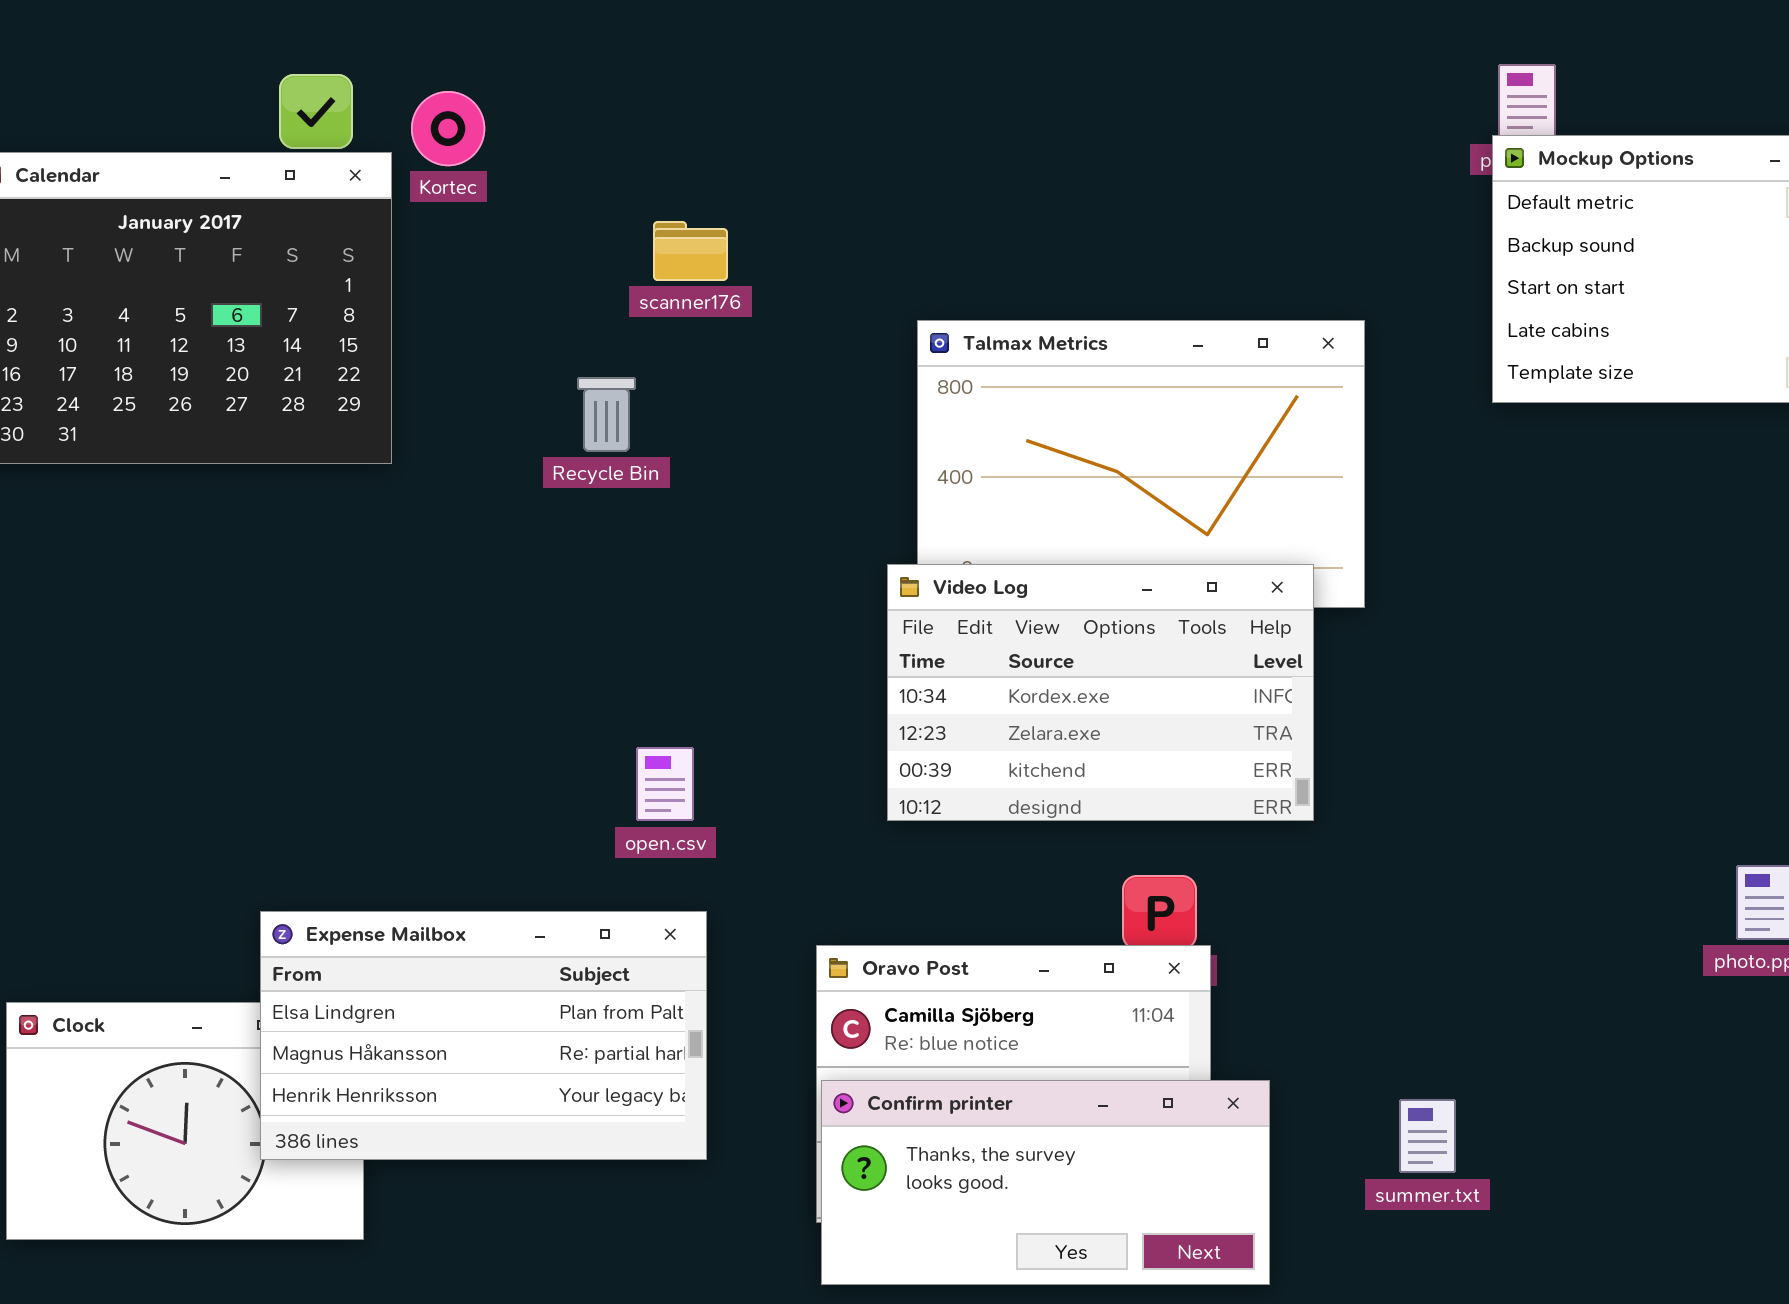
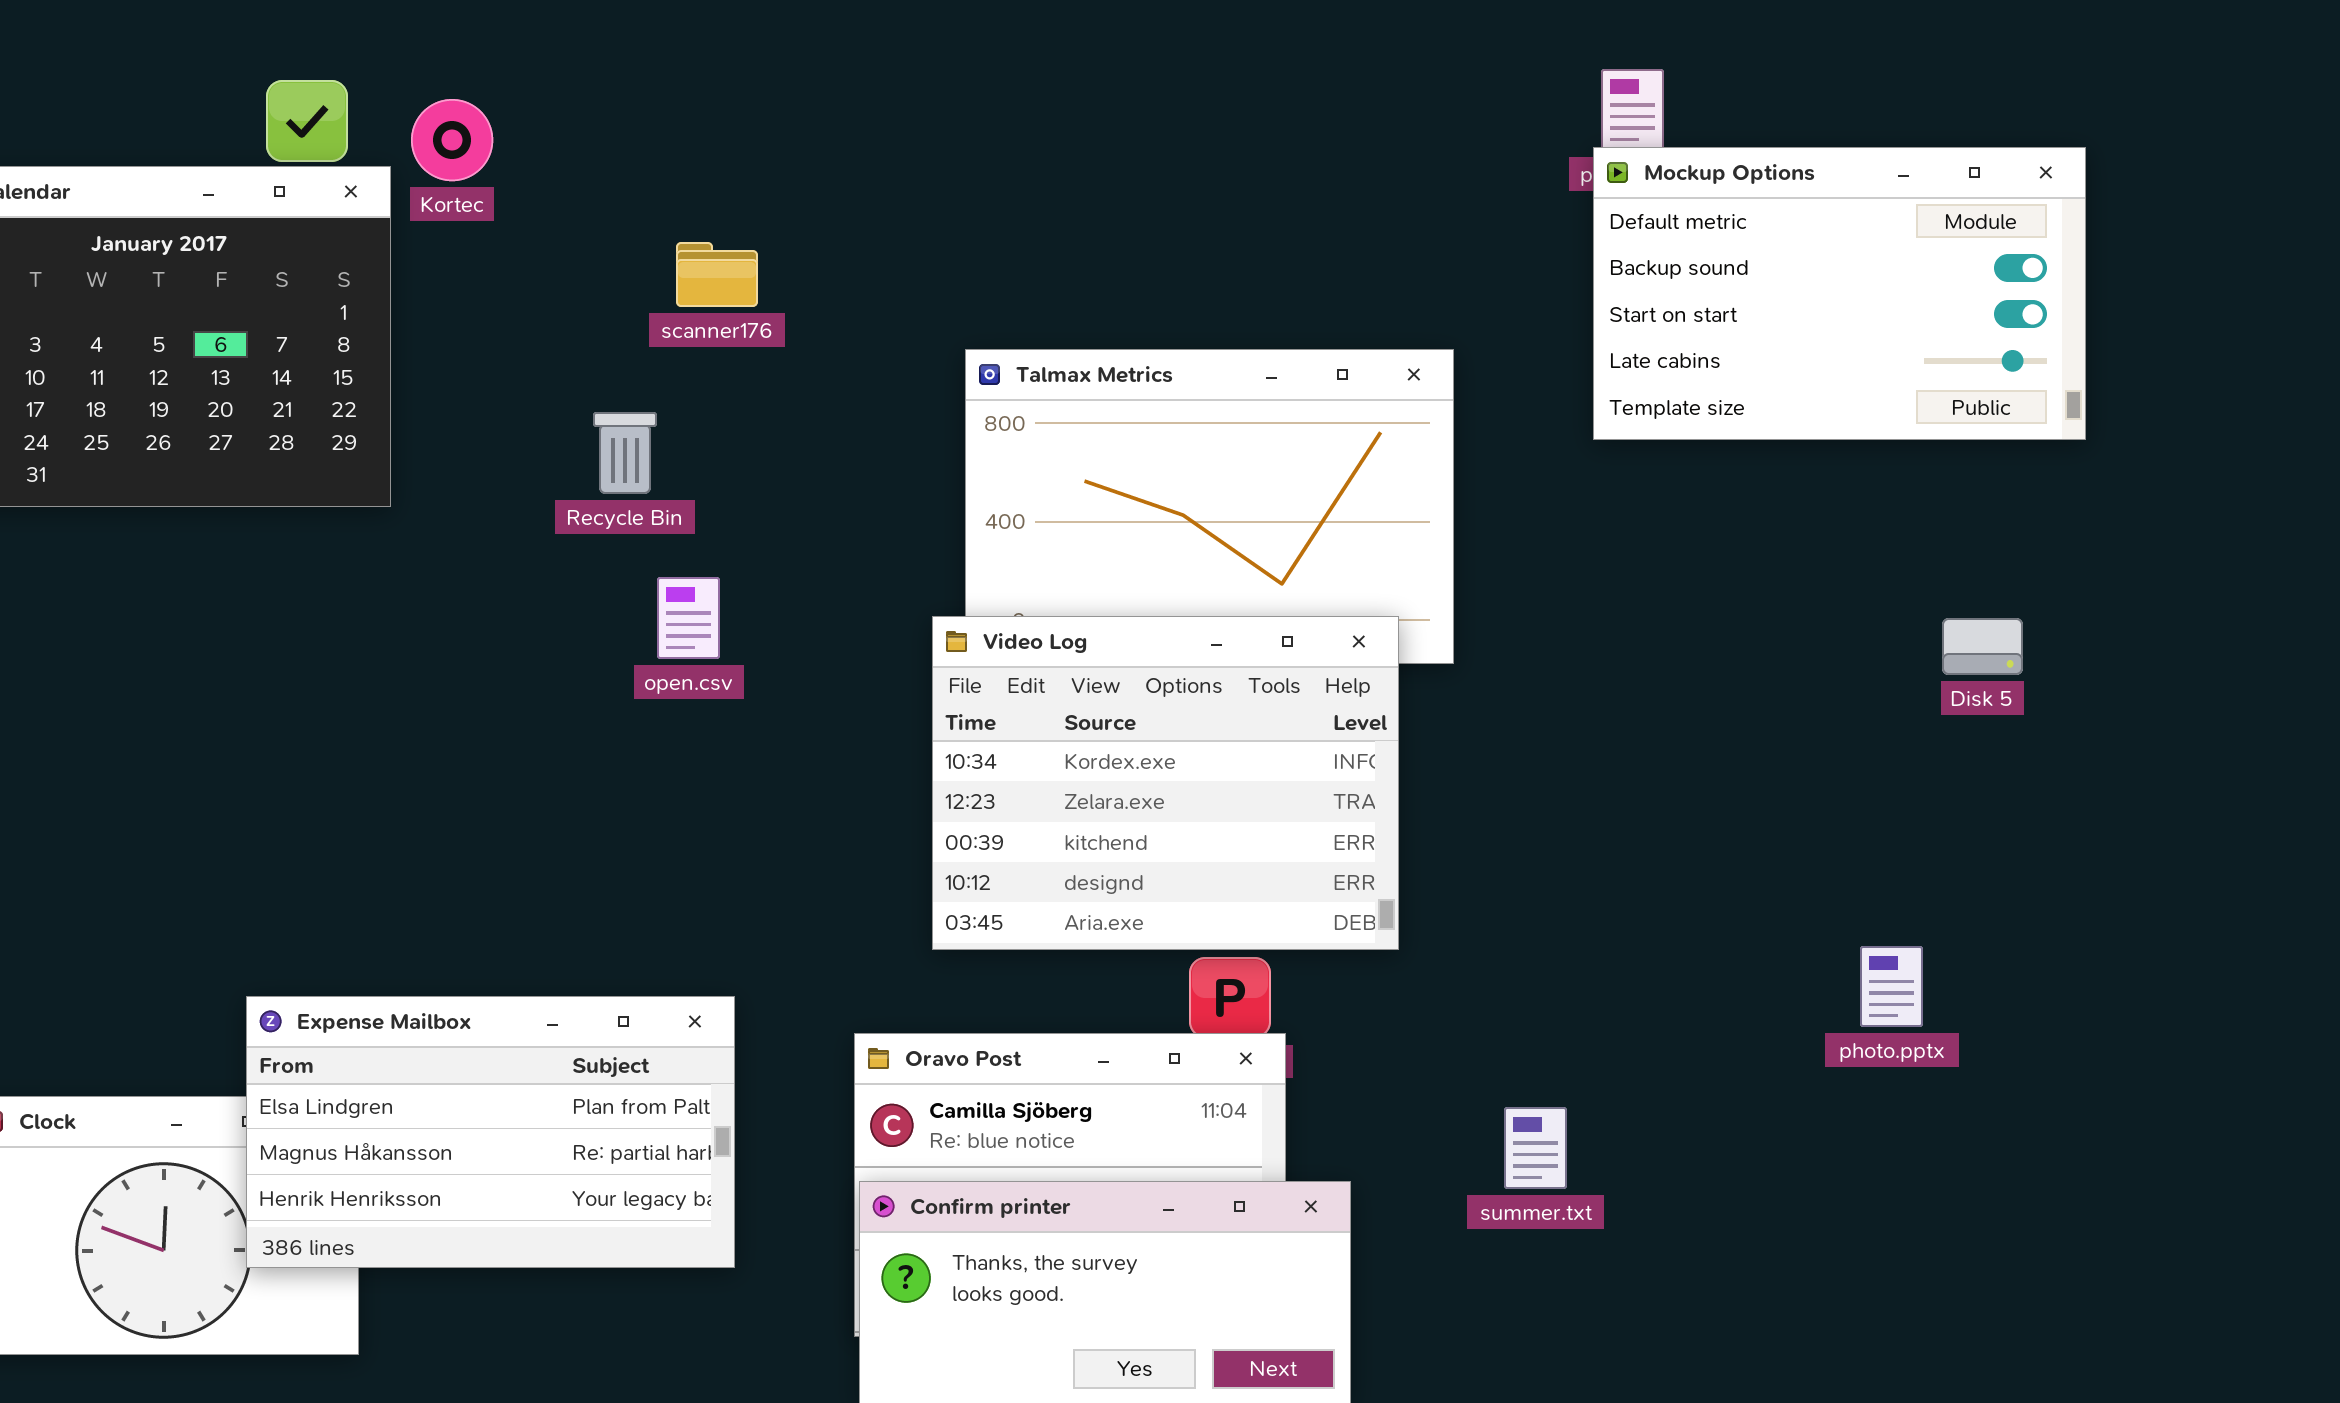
Video Log: [887,564,1314,821] -> [932,616,1399,950], resized
open.csv: [636,747,694,821] -> [657,577,720,659], moved
summer.txt: [1399,1099,1456,1173] -> [1504,1107,1567,1189], moved

